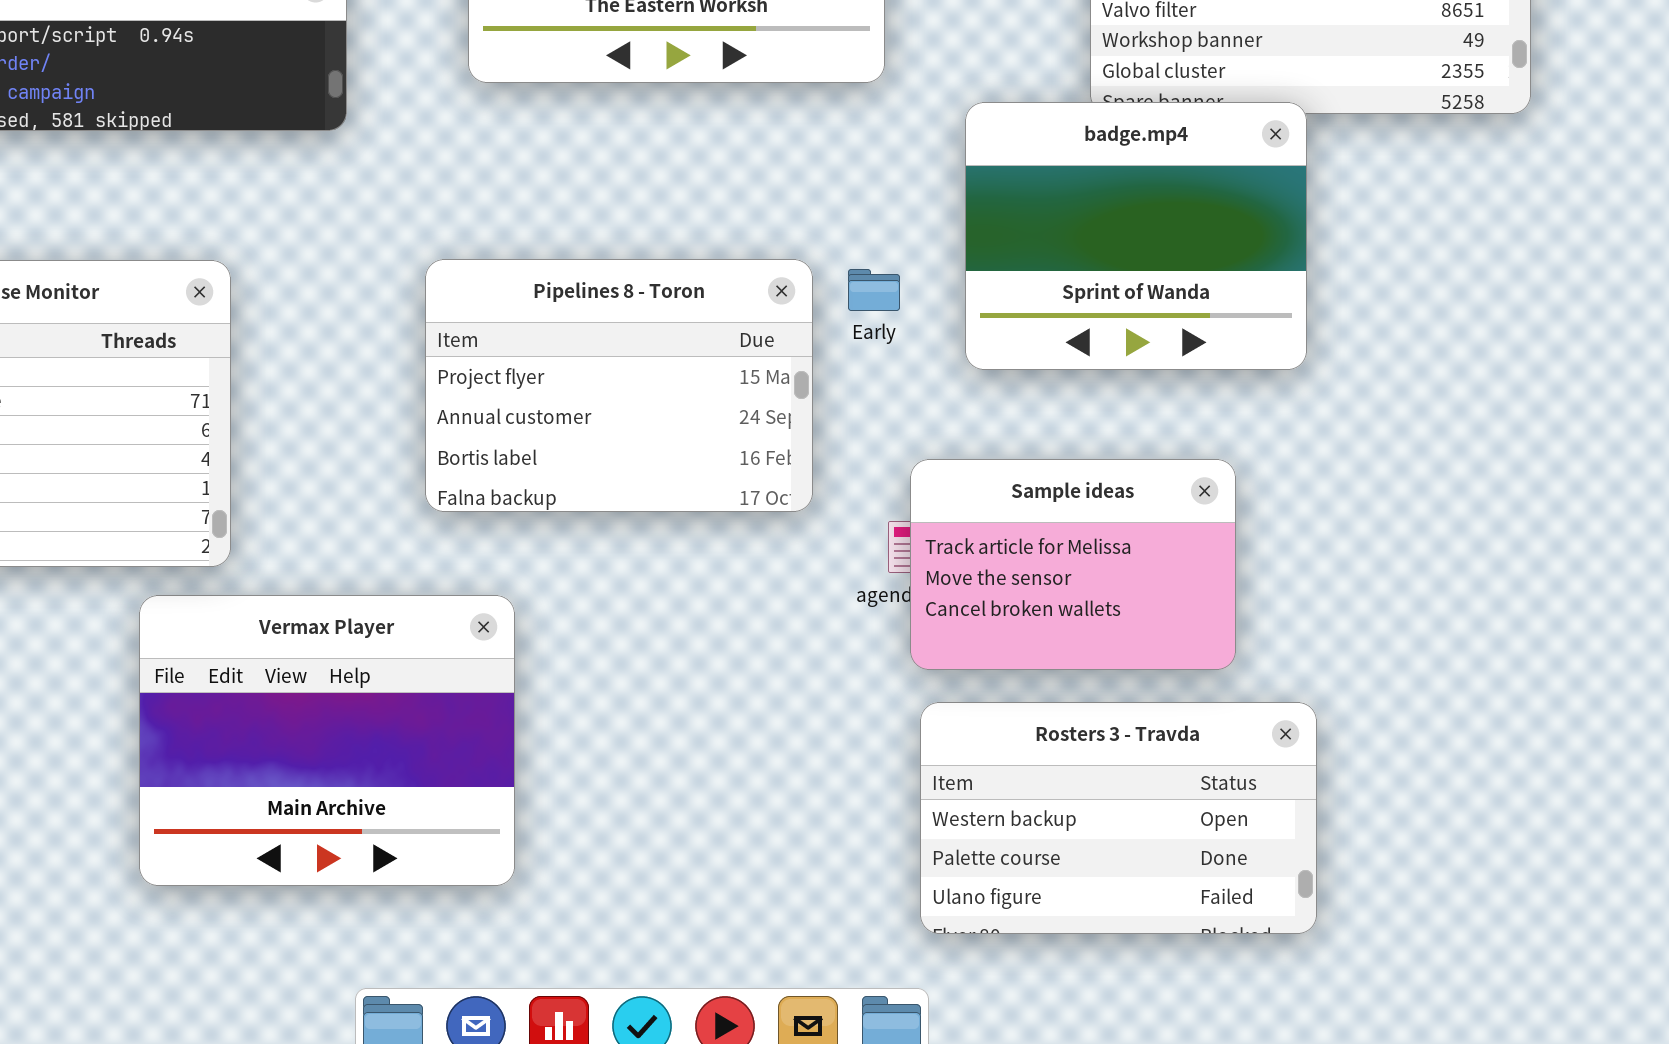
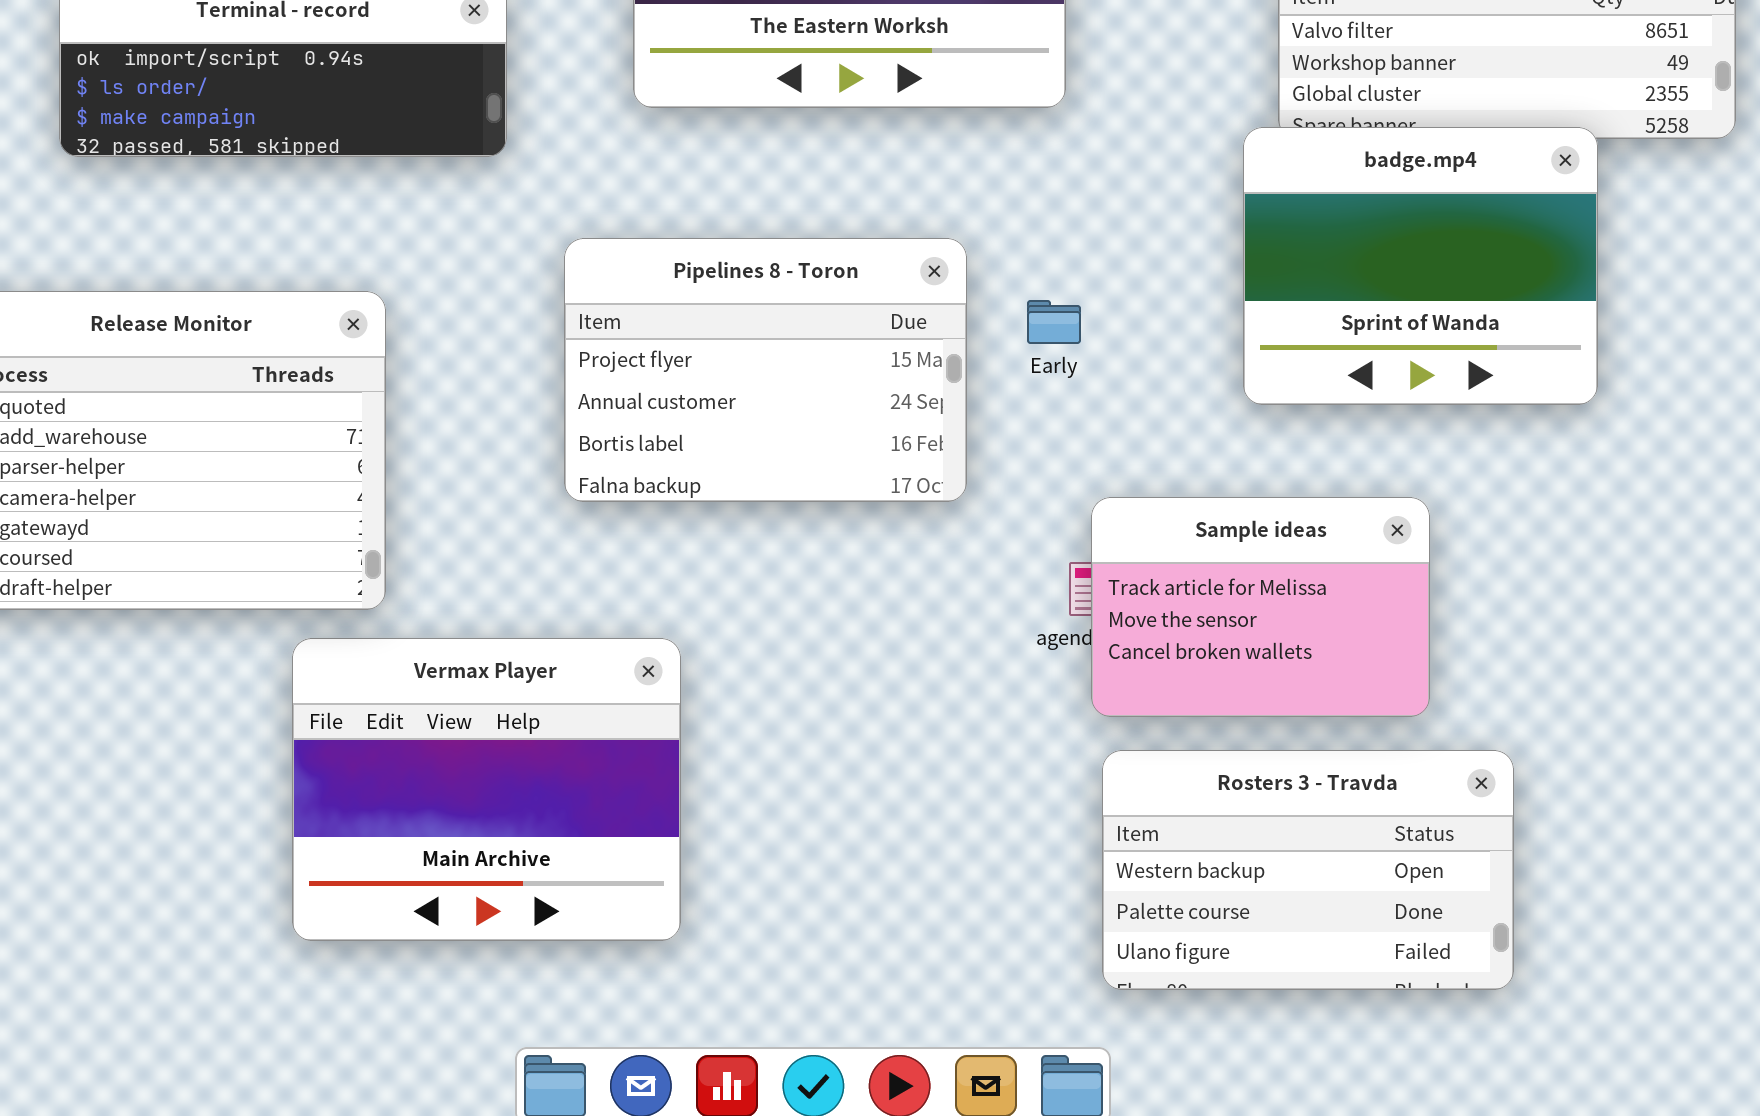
badge.mp4: [965,102,1307,370] -> [1243,127,1598,405], moved
Pipelines 8 - Toron: [425,259,813,512] -> [564,238,967,502], moved

